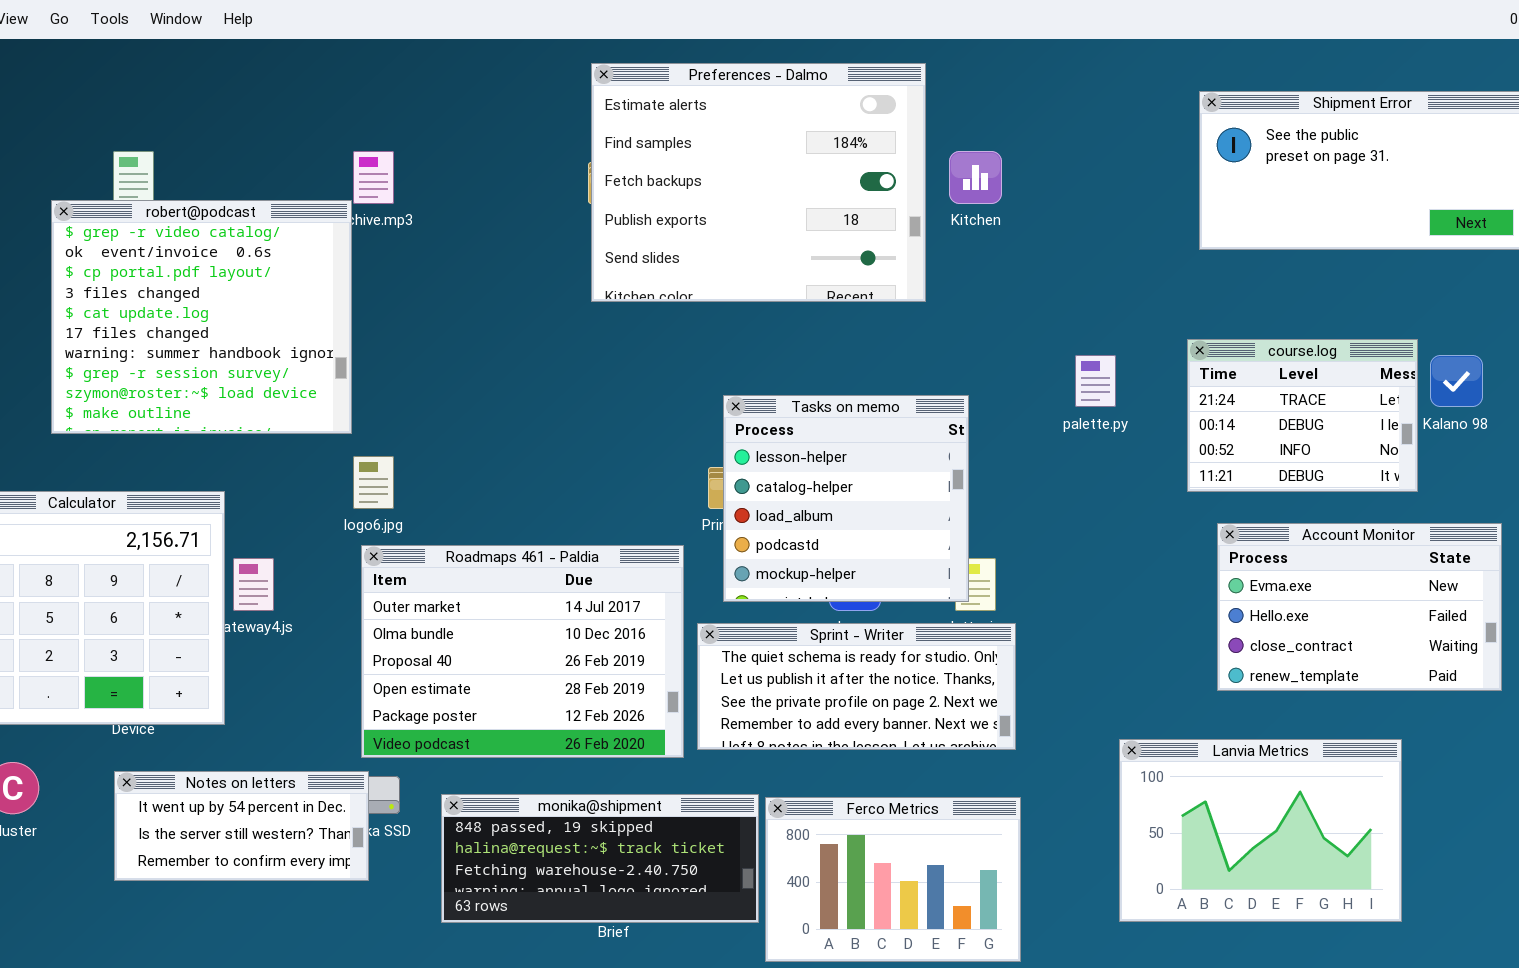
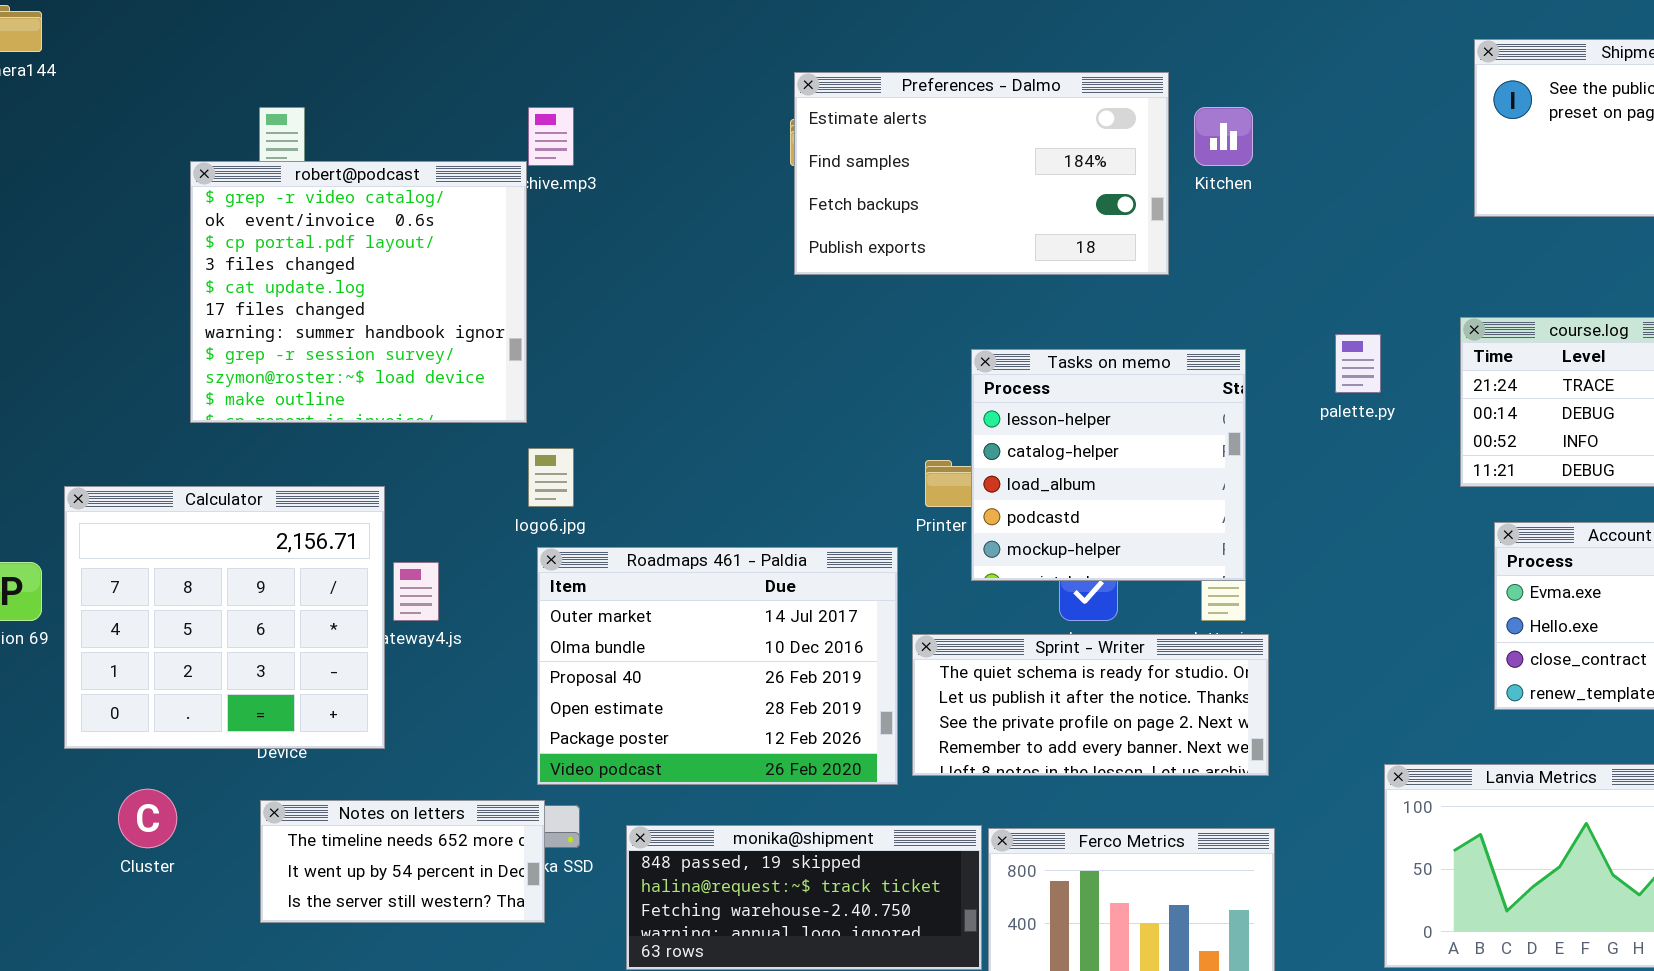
Preferences - Dalmo: [591,63,926,302] -> [794,72,1169,275], resized
Tasks on memo: [723,395,969,602] -> [971,349,1246,581], moved
Notes on letters: [114,771,369,881] -> [260,800,545,923], scrolled up 1 row

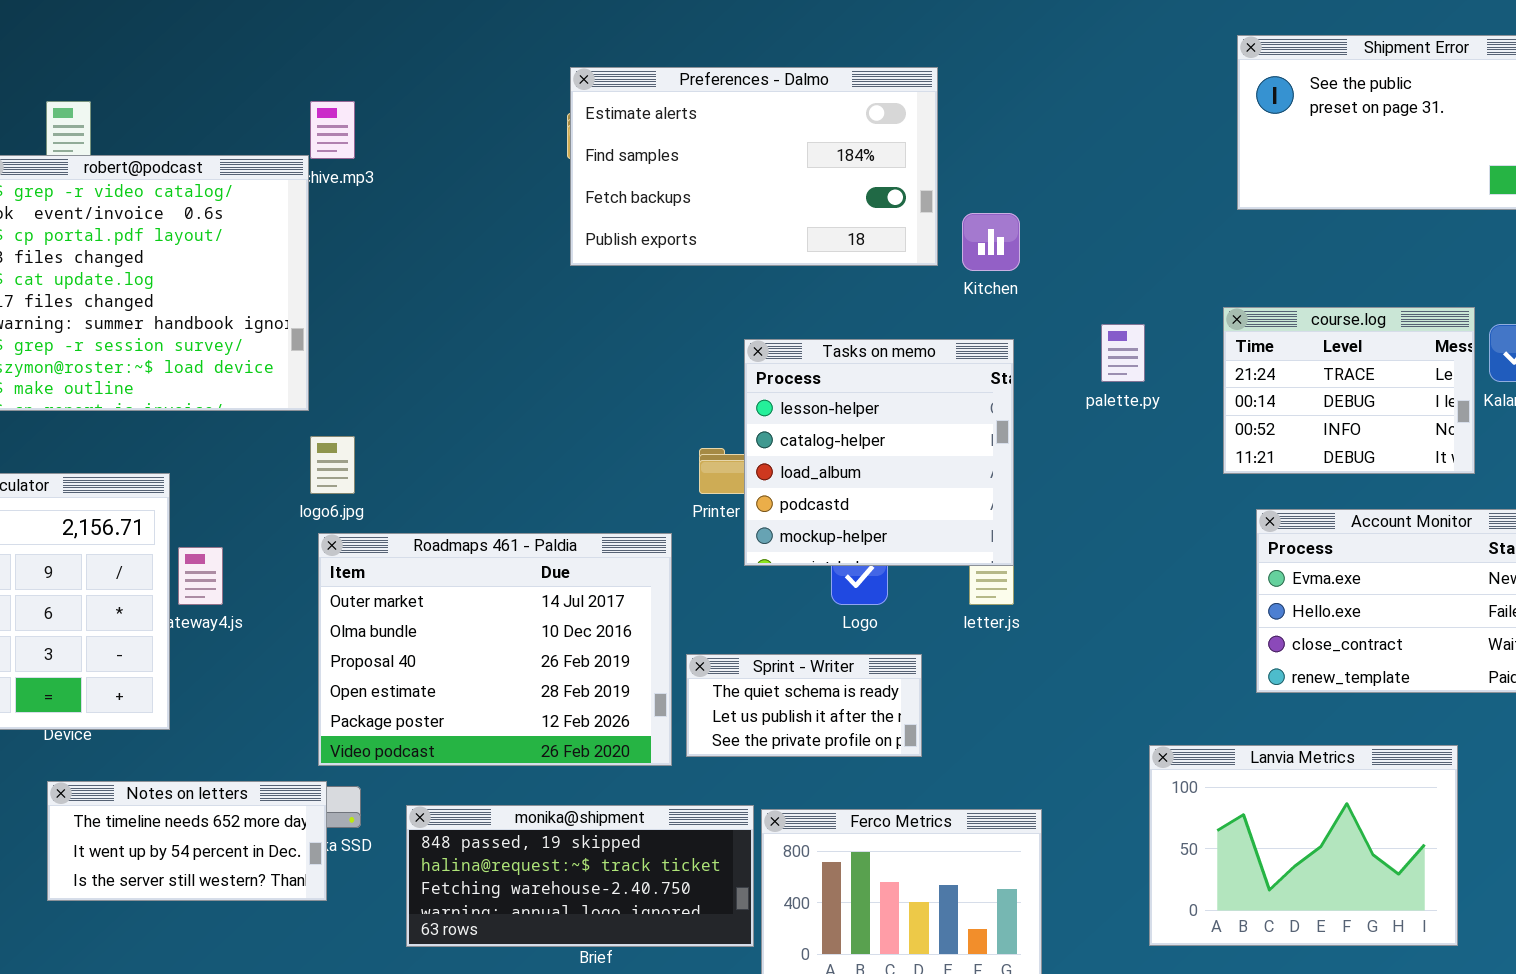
Kitchen: [1194,107,1253,166] -> [962,213,1020,271], moved
Sprint - Writer: [912,634,1269,776] -> [686,654,922,757], resized

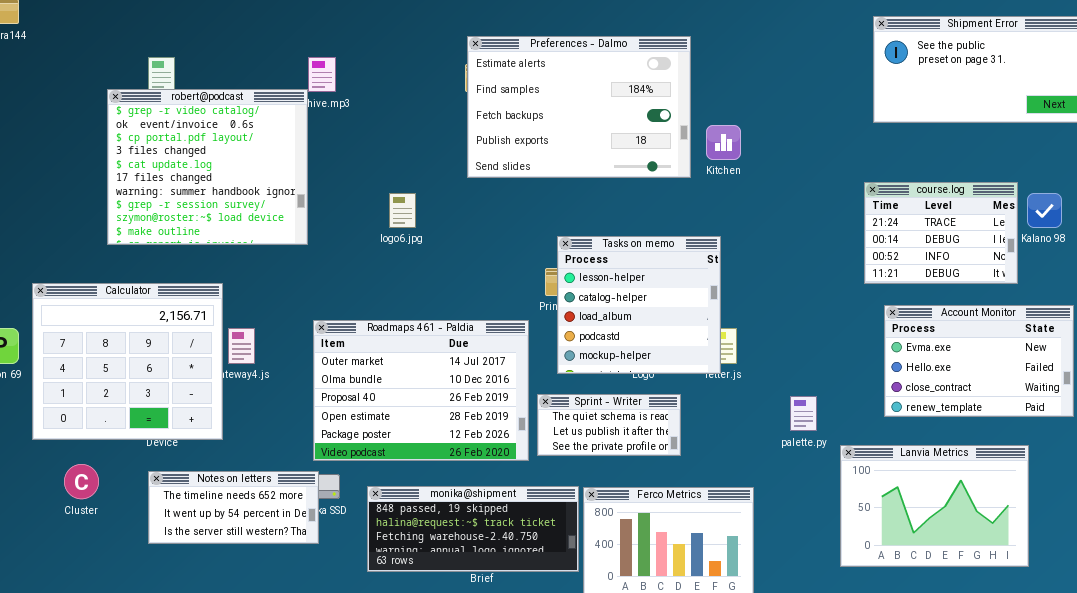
Preferences - Dalmo: [570,67,938,266] -> [467,36,691,178], resized
palette.py: [1101,324,1145,382] -> [790,396,817,431], moved
Tasks on memo: [744,339,1014,566] -> [557,236,721,374], moved
logo6.jpg: [310,436,355,494] -> [389,193,416,228], moved
Lanvia Metrics: [1149,745,1458,946] -> [840,445,1029,567], moved

